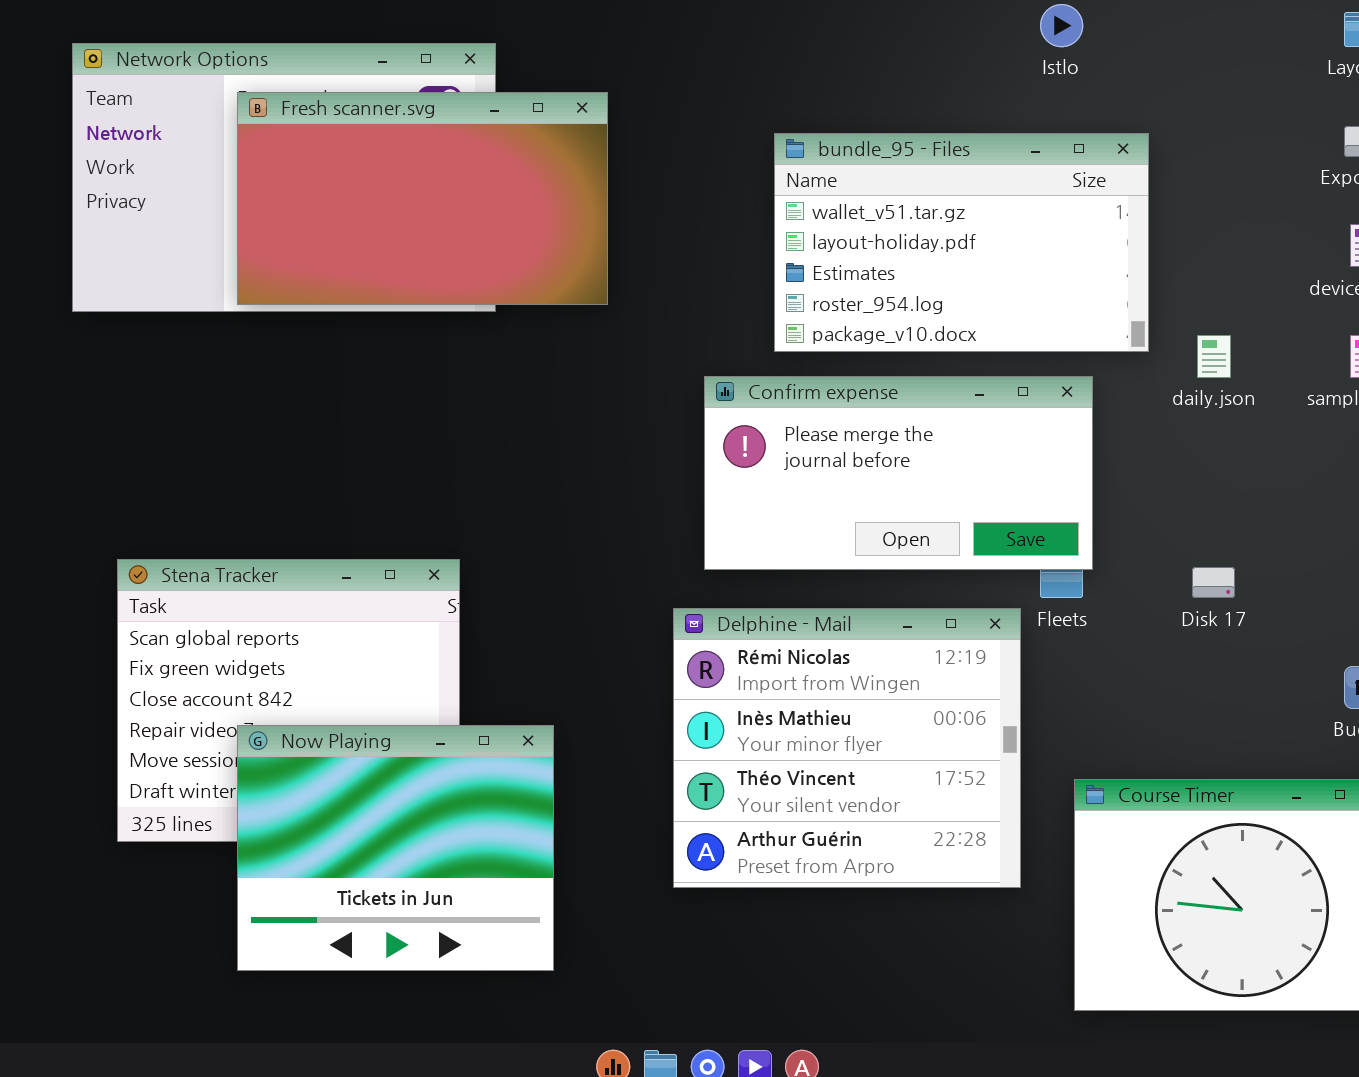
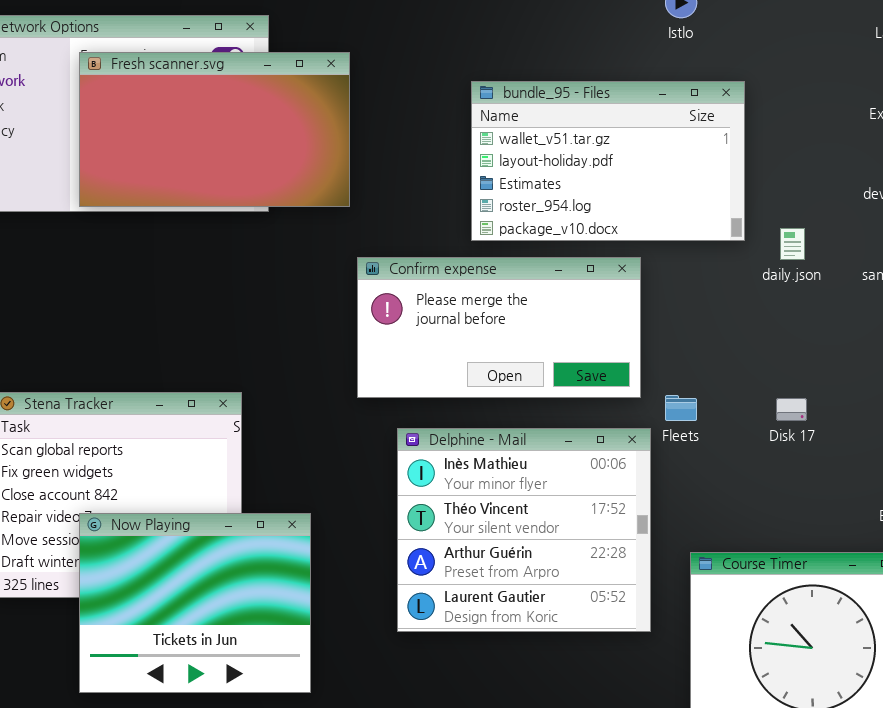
Confirm expense: [704,376,1093,570] -> [357,257,641,398], moved
Delphine - Mail: [673,608,1021,888] -> [397,428,651,632], scrolled down 1 row

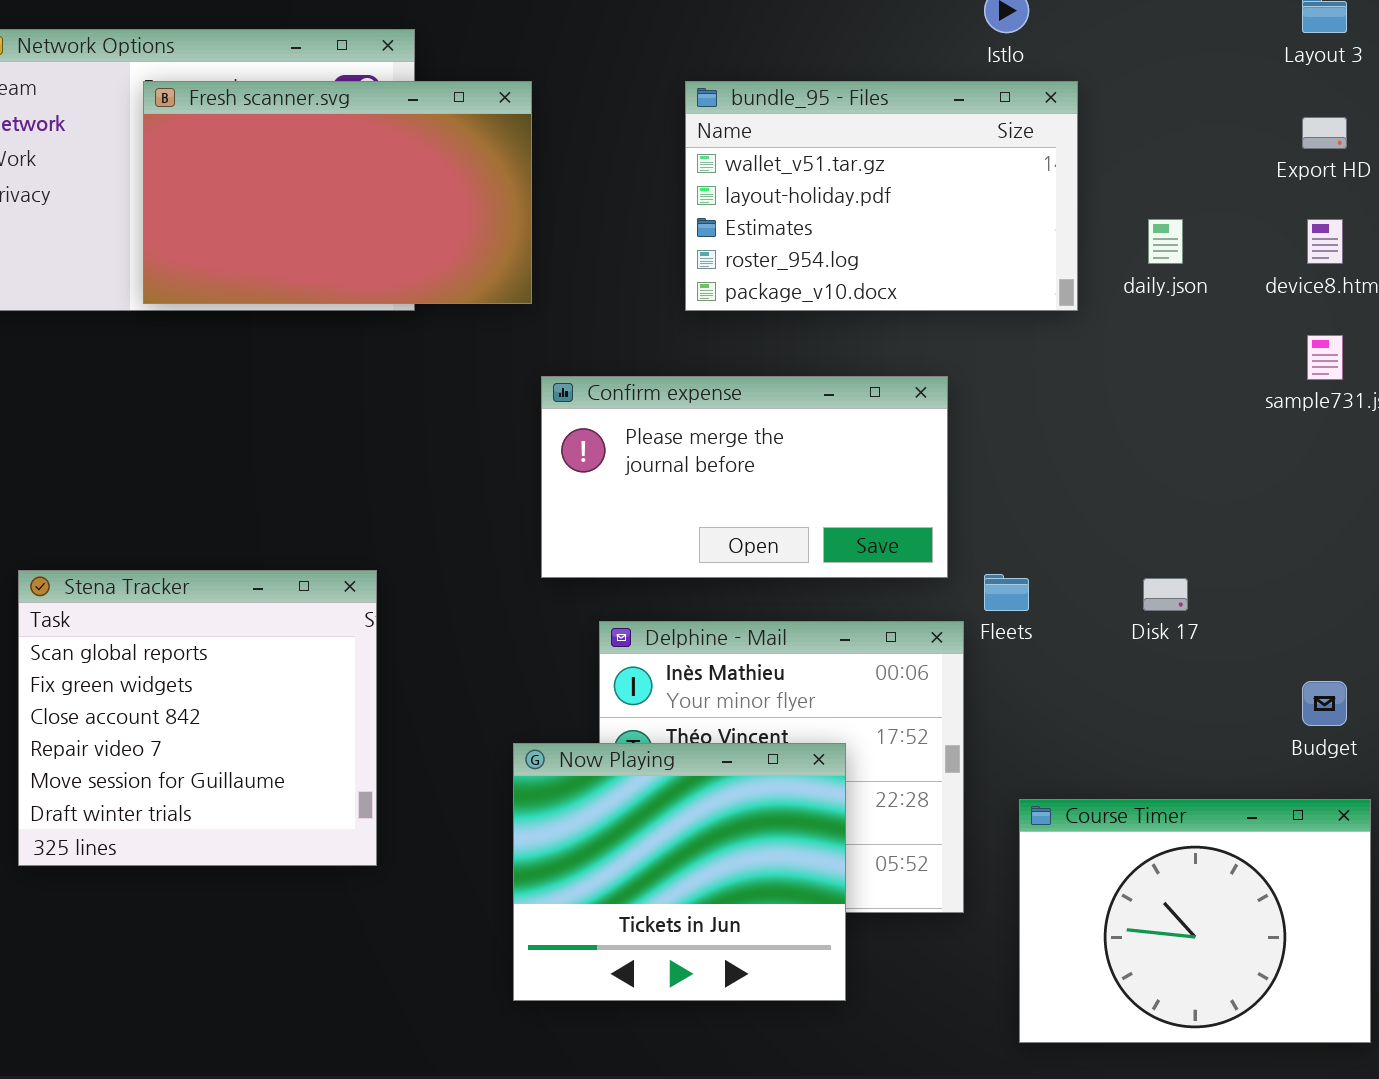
bundle_95 - Files: [471,81,745,241] -> [685,81,1078,311], moved
daily.json: [780,228,805,260] -> [1148,219,1183,264], moved
Now Playing: [79,513,311,693] -> [513,743,846,1001], moved

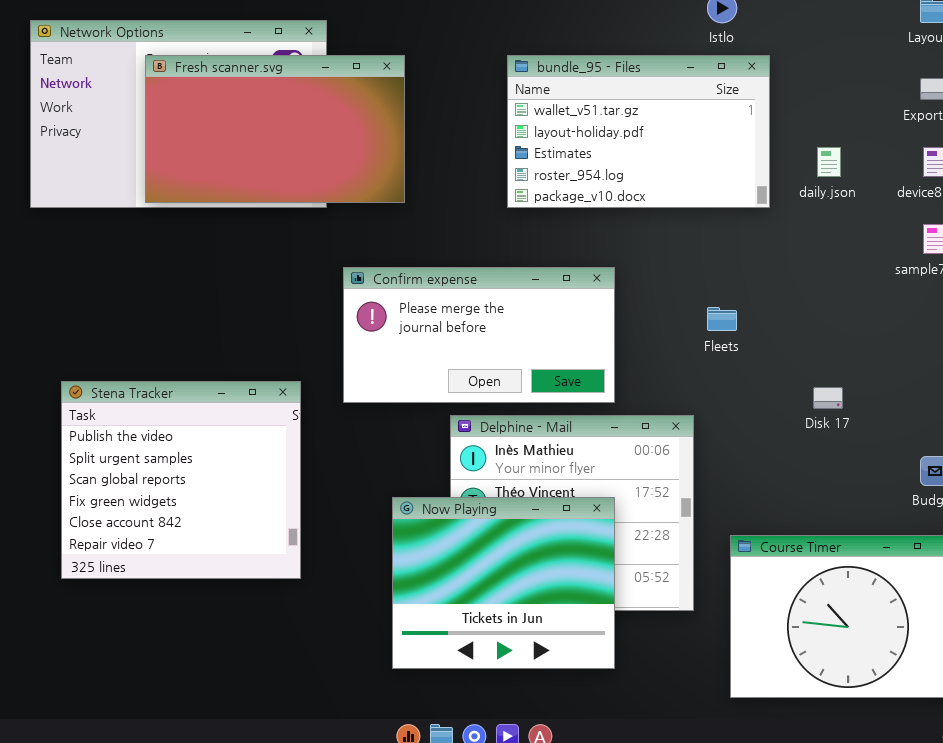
Confirm expense: [541,376,948,578] -> [343,267,615,403], moved
Stena Tracker: [18,570,377,866] -> [61,381,301,579], scrolled up 2 rows
Fleets: [984,574,1029,611] -> [707,307,737,331], moved

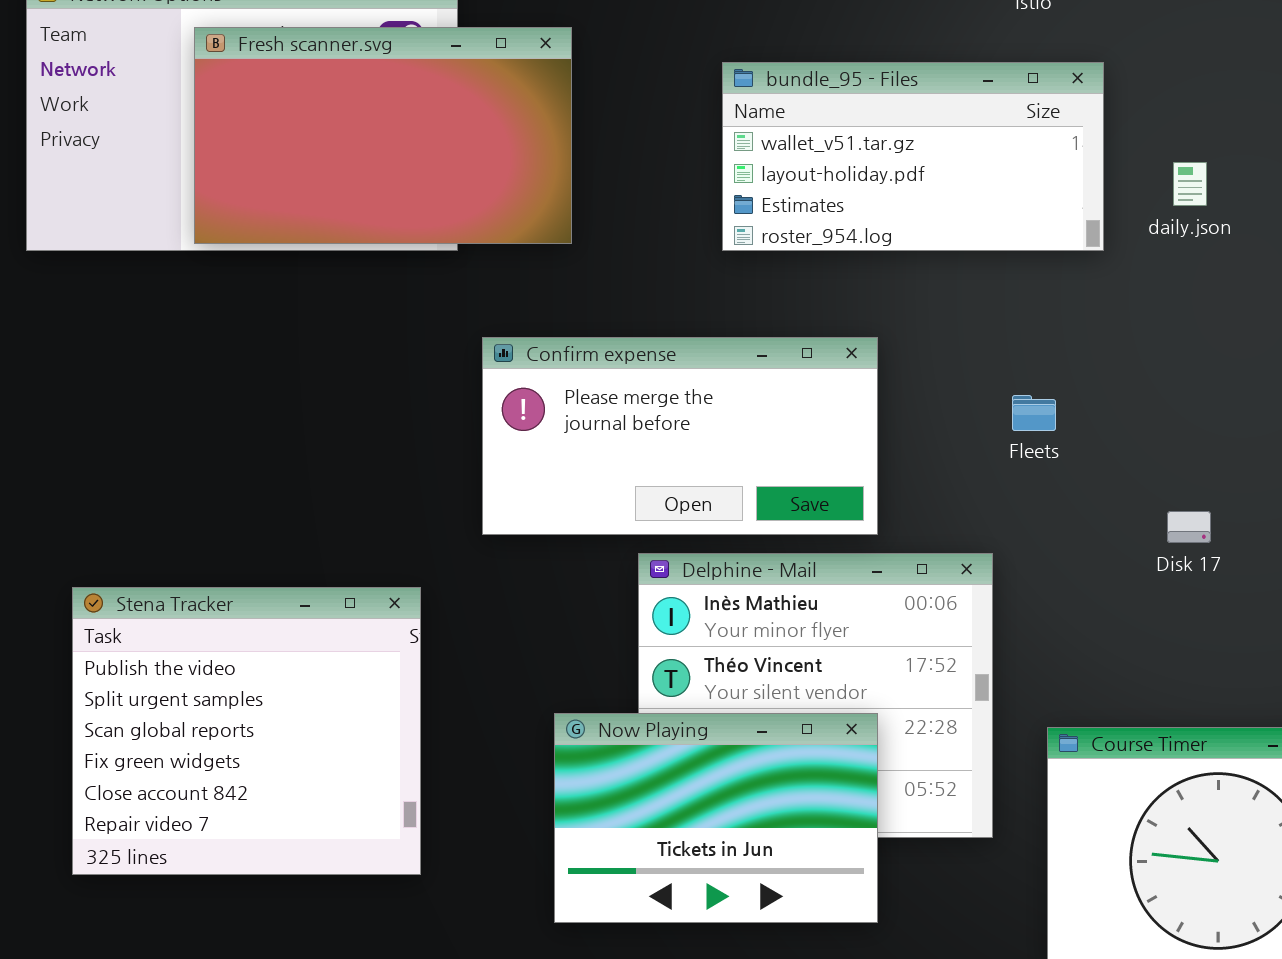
bundle_95 - Files: [507,55,770,208] -> [722,62,1104,251], resized
Stena Tracker: [61,381,301,579] -> [72,587,421,875], moved
Now Playing: [392,497,615,669] -> [554,713,878,923], resized

